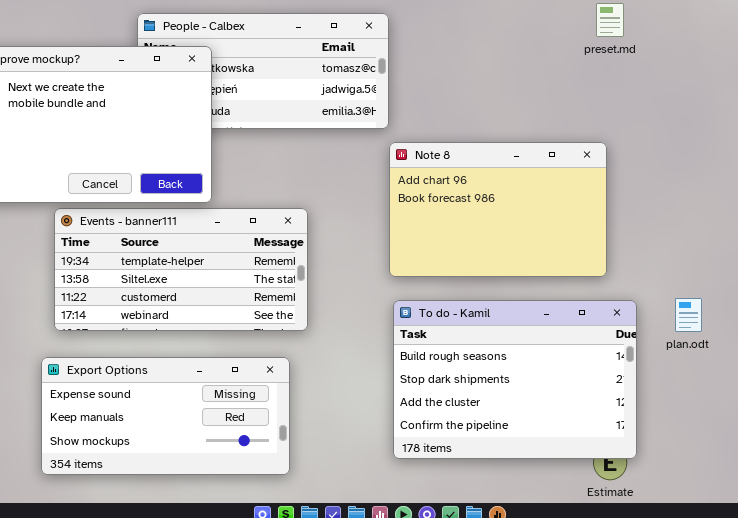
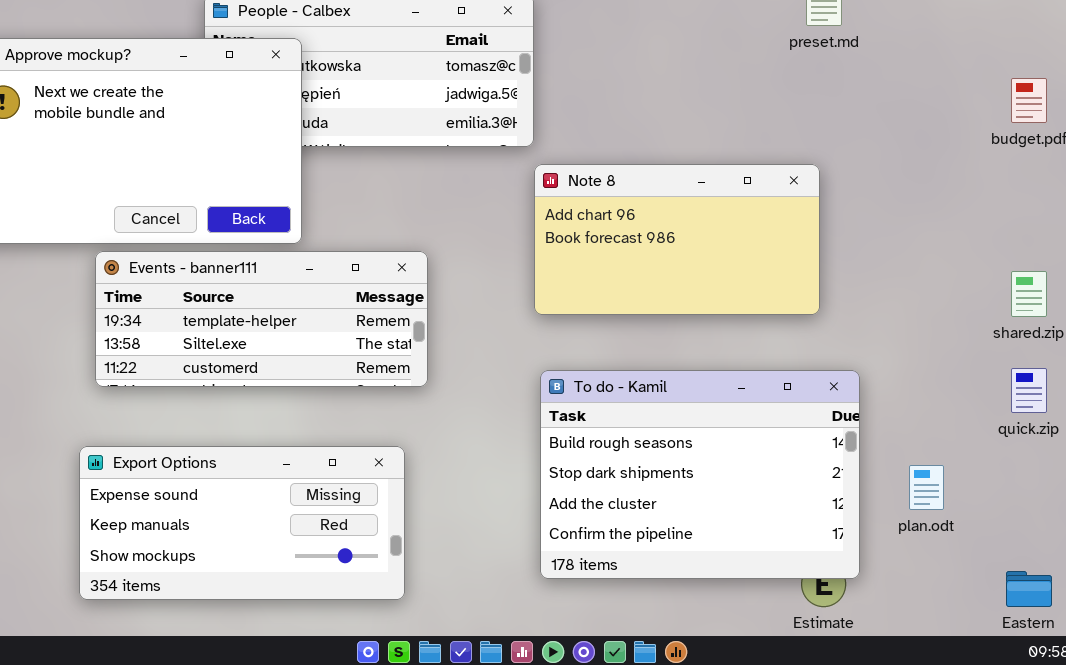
Note 8: [389,142,607,277] -> [534,164,820,315], resized
Events - banner111: [54,208,308,331] -> [95,251,428,387], resized
plan.odt: [675,298,702,332] -> [909,465,944,510], moved

